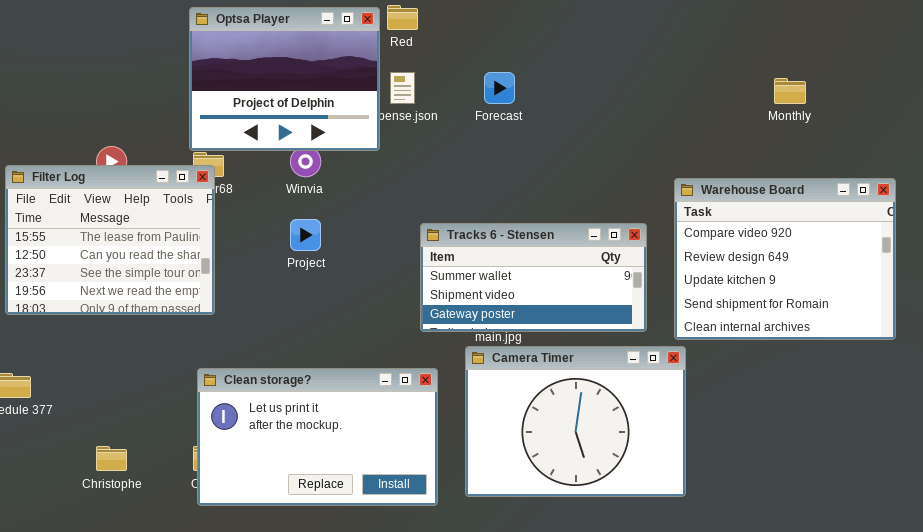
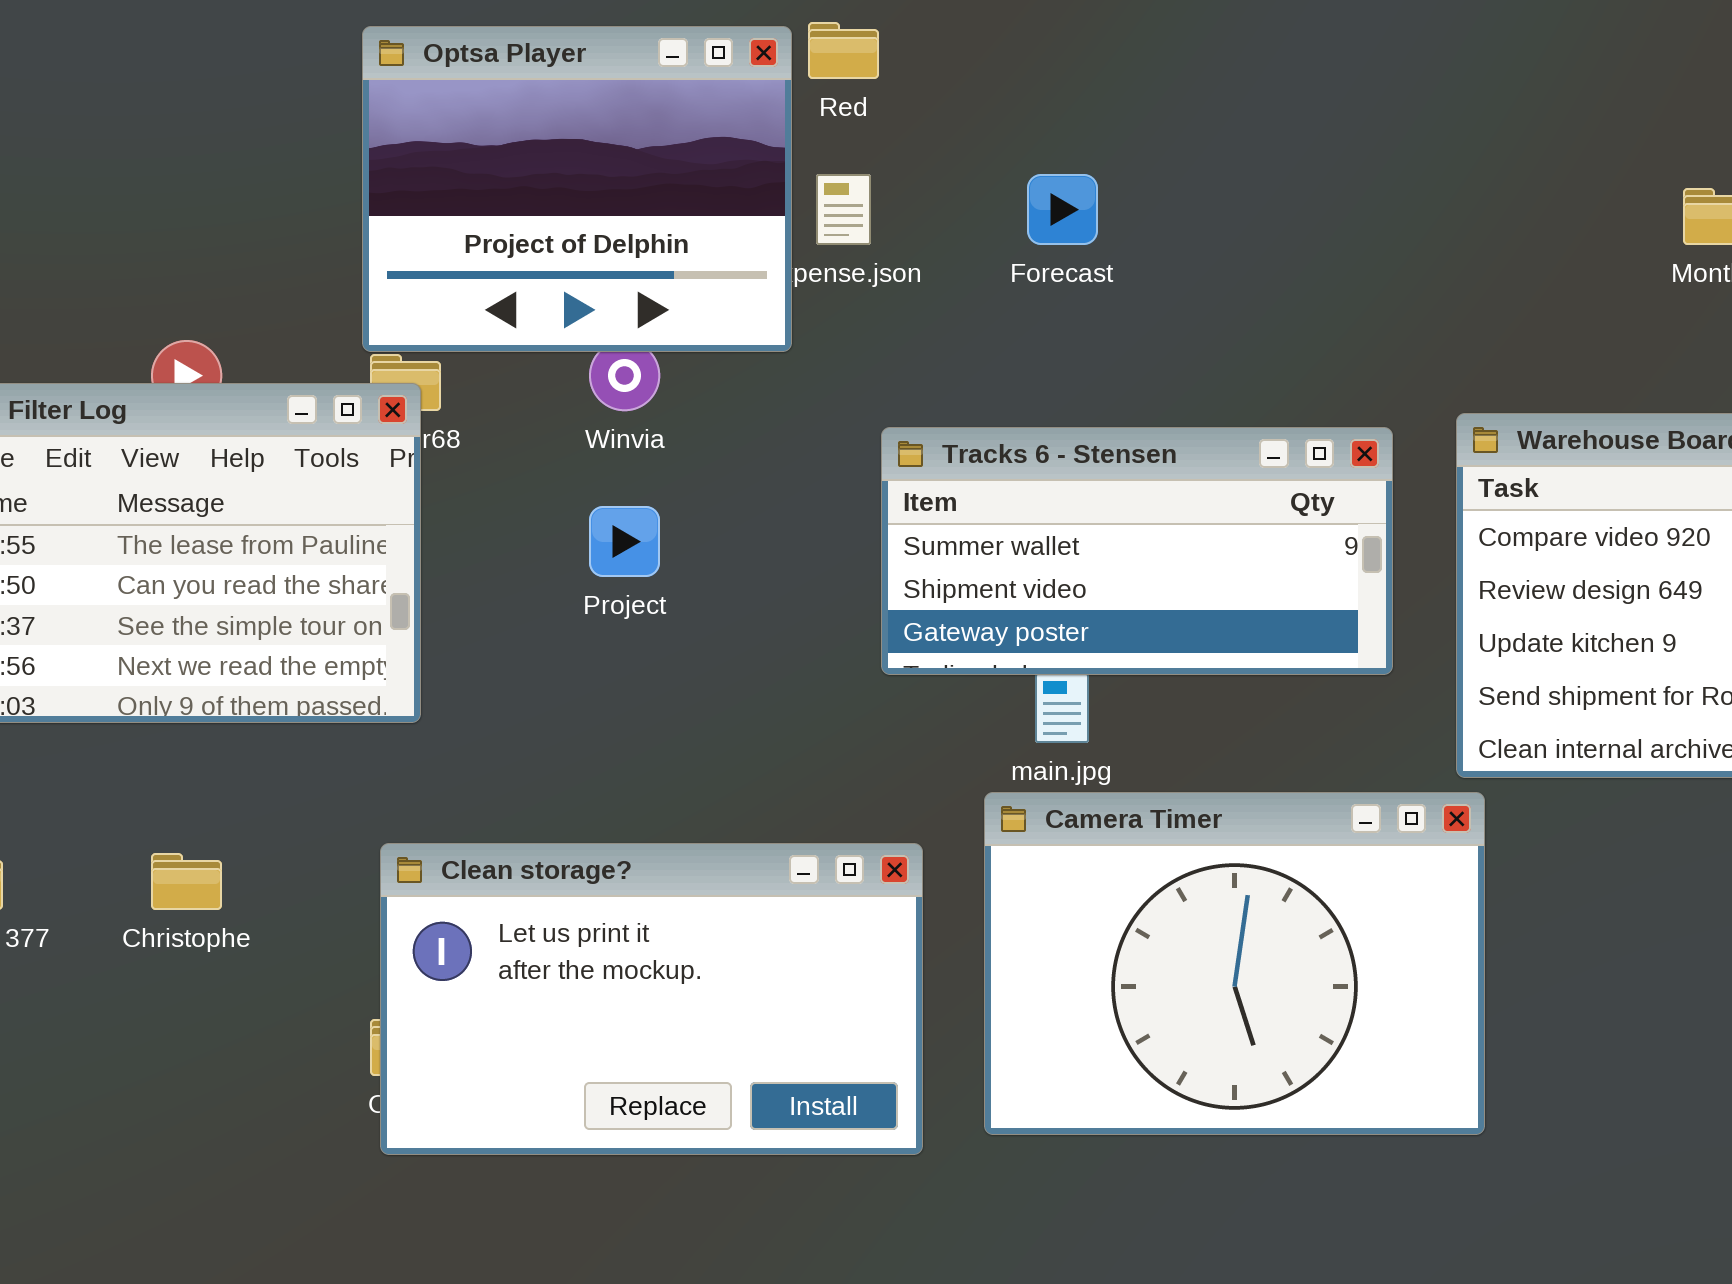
Tracks 6 - Stensen: [420,223,647,332] -> [881,427,1393,675], moved
Christophe: [96,446,127,471] -> [151,853,222,910], moved

